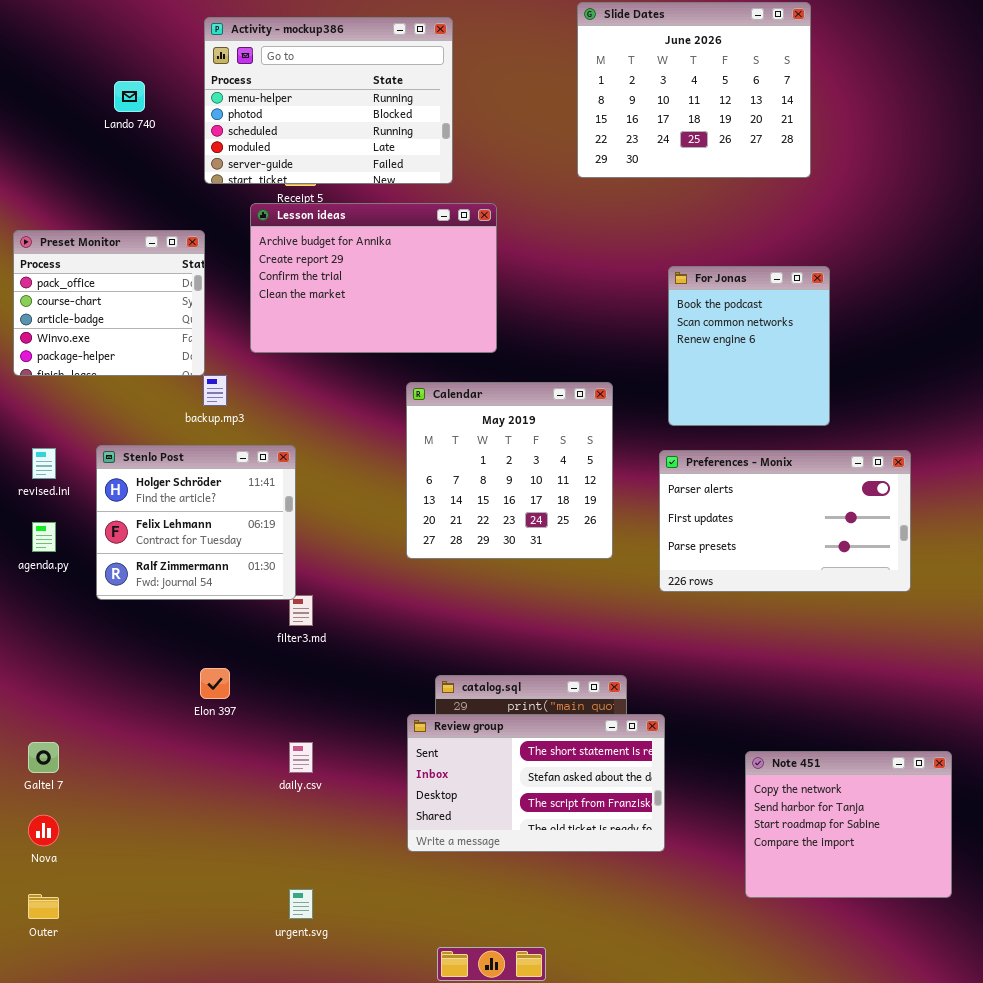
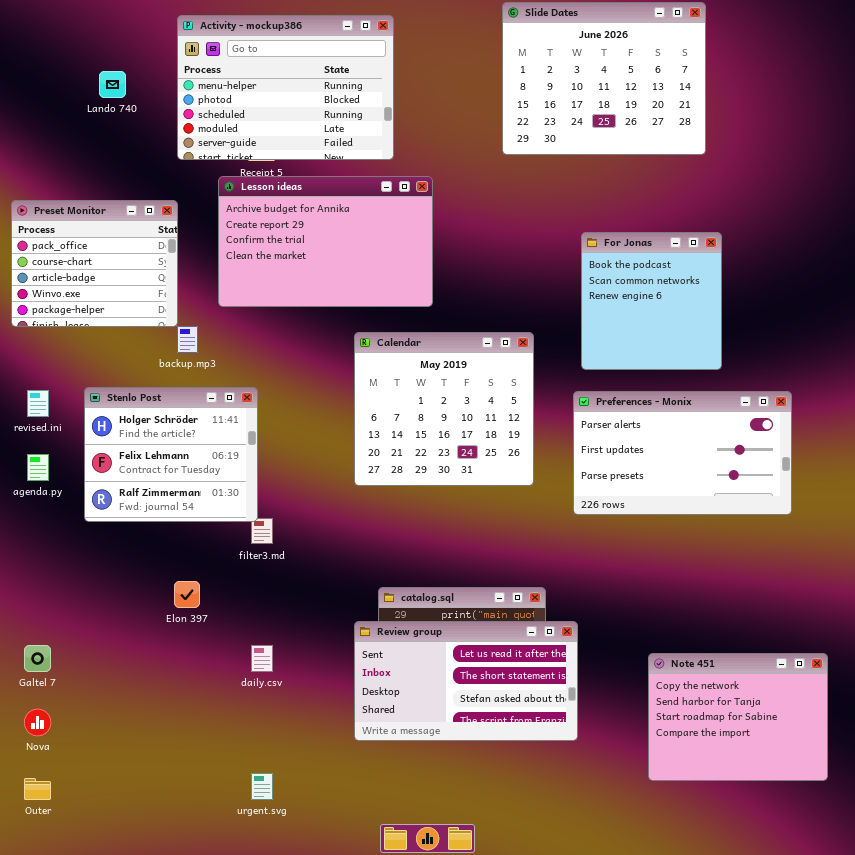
Review group: [407,714,665,852] -> [354,621,578,741], scrolled up 1 row

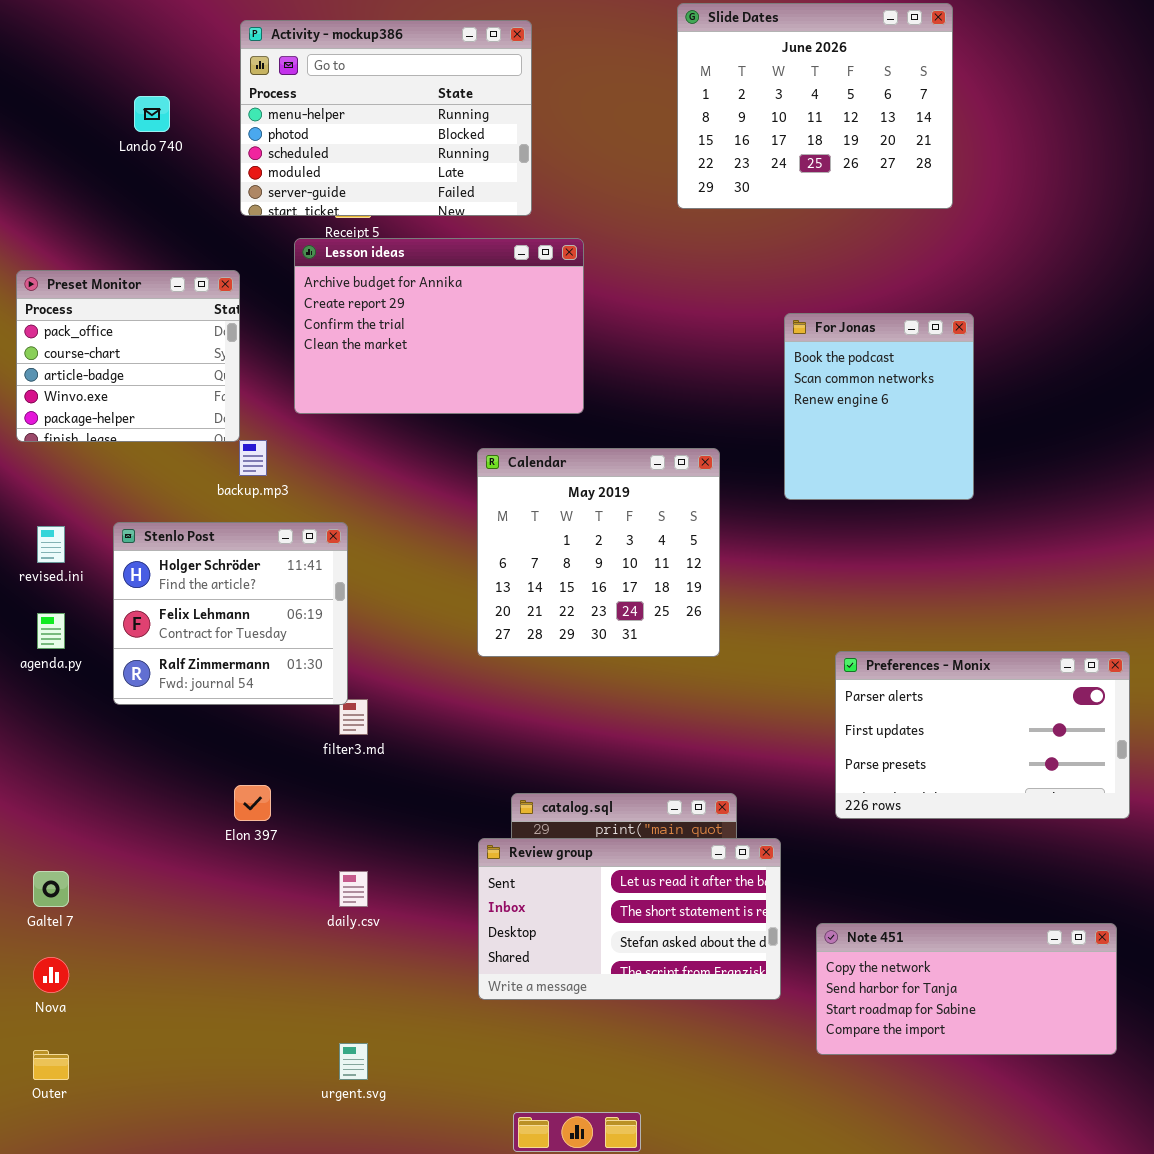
Preferences - Monix: [573,391,792,515] -> [835,651,1130,819], moved
Note 451: [648,653,828,781] -> [816,923,1117,1055], resized

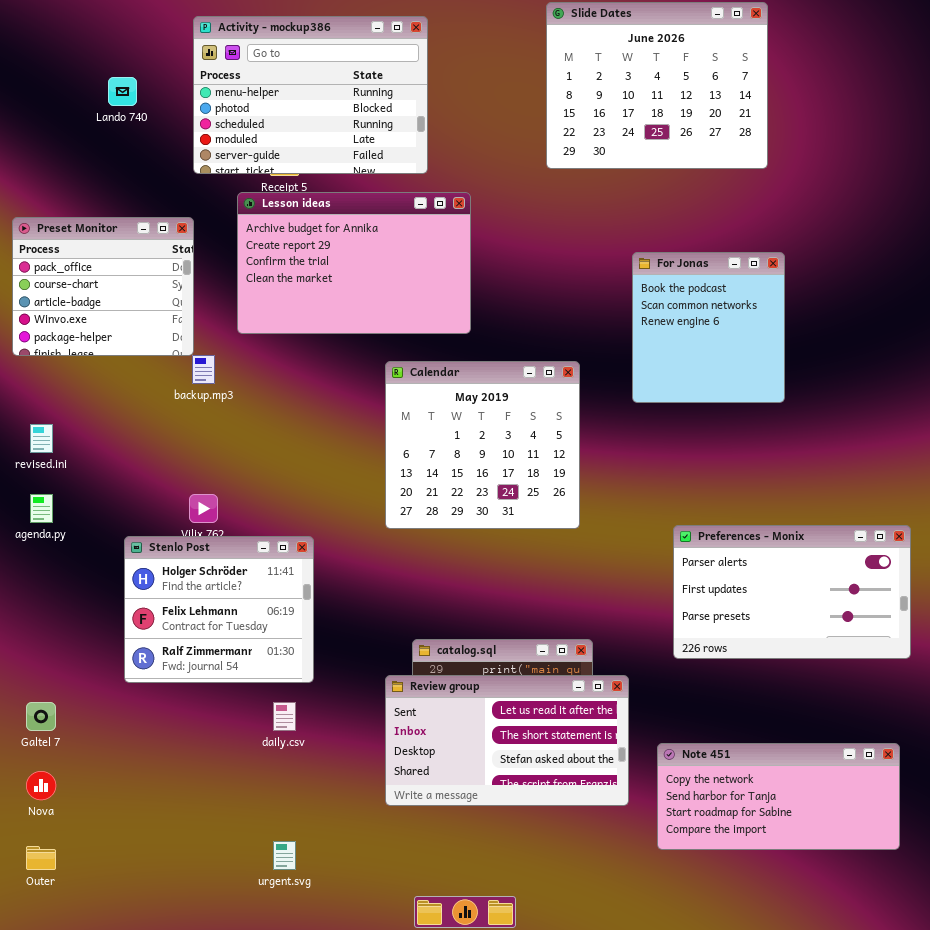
Stenlo Post: [113,522,348,705] -> [124,536,314,683], moved

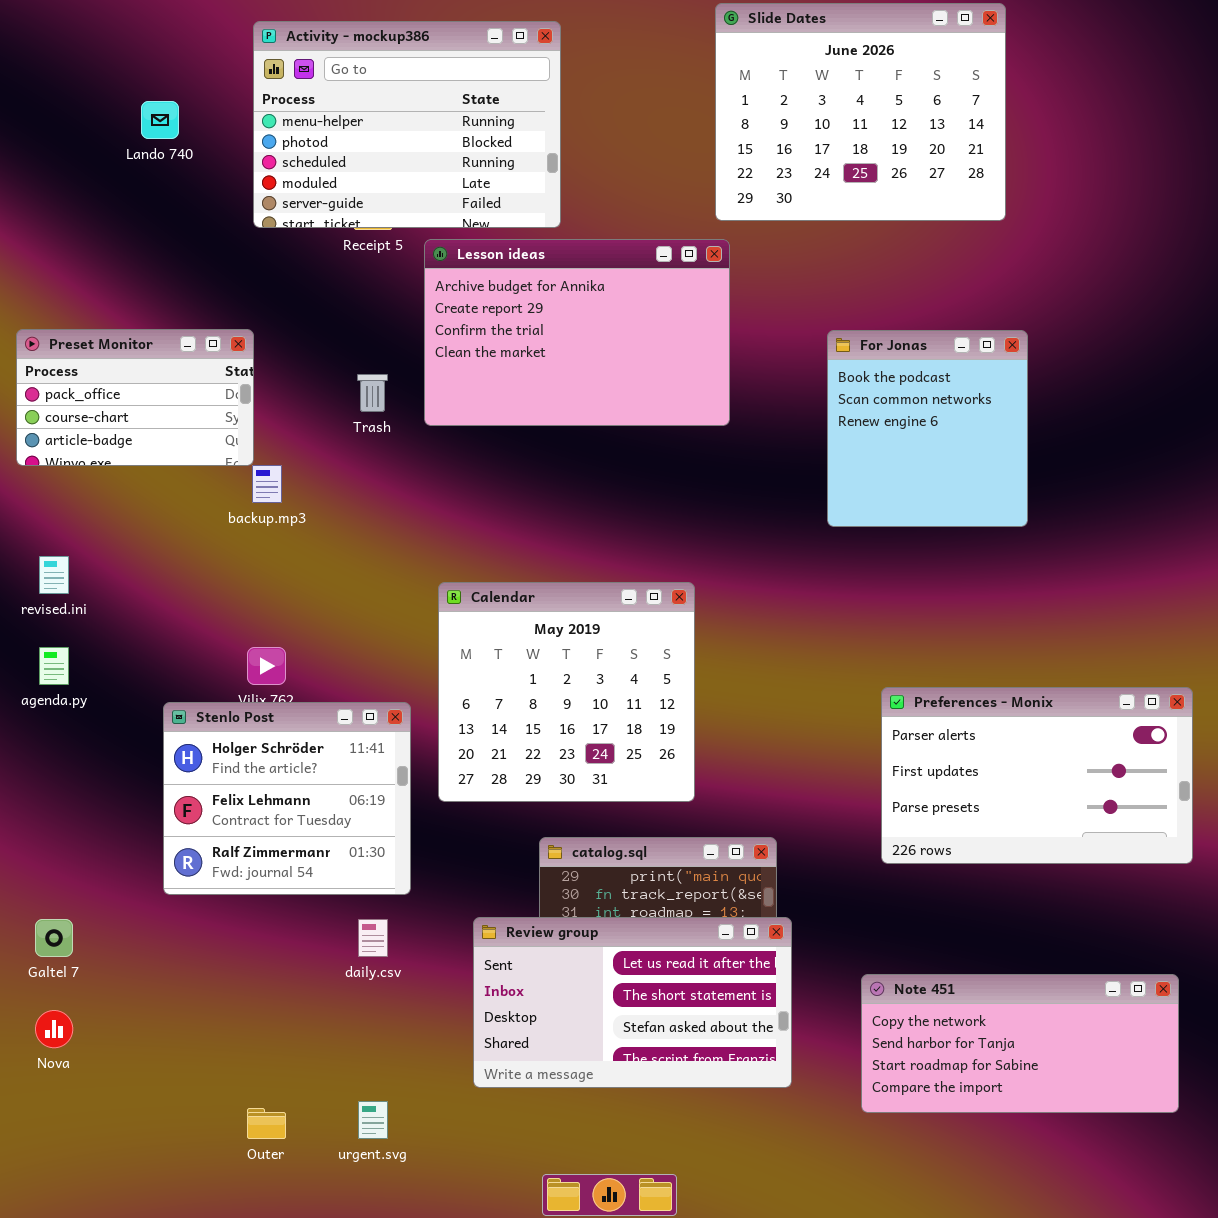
Lesson ideas: [237,192,471,334] -> [424,239,730,426], moved
Preset Monitor: [12,217,194,356] -> [16,329,254,466], resized
Calendar: [385,361,580,529] -> [438,582,695,802], moved
Review group: [385,675,629,806] -> [473,917,792,1088], moved
Outer: [26,846,56,870] -> [247,1108,286,1139], moved

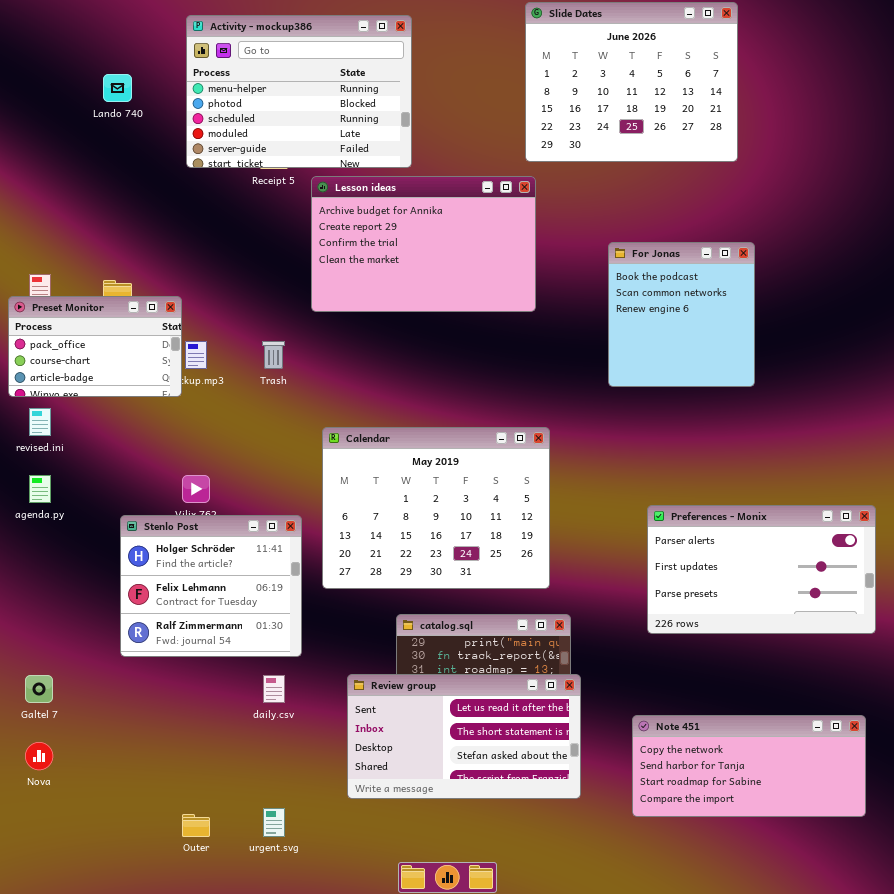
Preset Monitor: [16,329,254,466] -> [8,296,182,397], moved
Trash: [357,374,388,412] -> [262,341,285,369], moved
Calendar: [438,582,695,802] -> [322,427,550,589], resized

